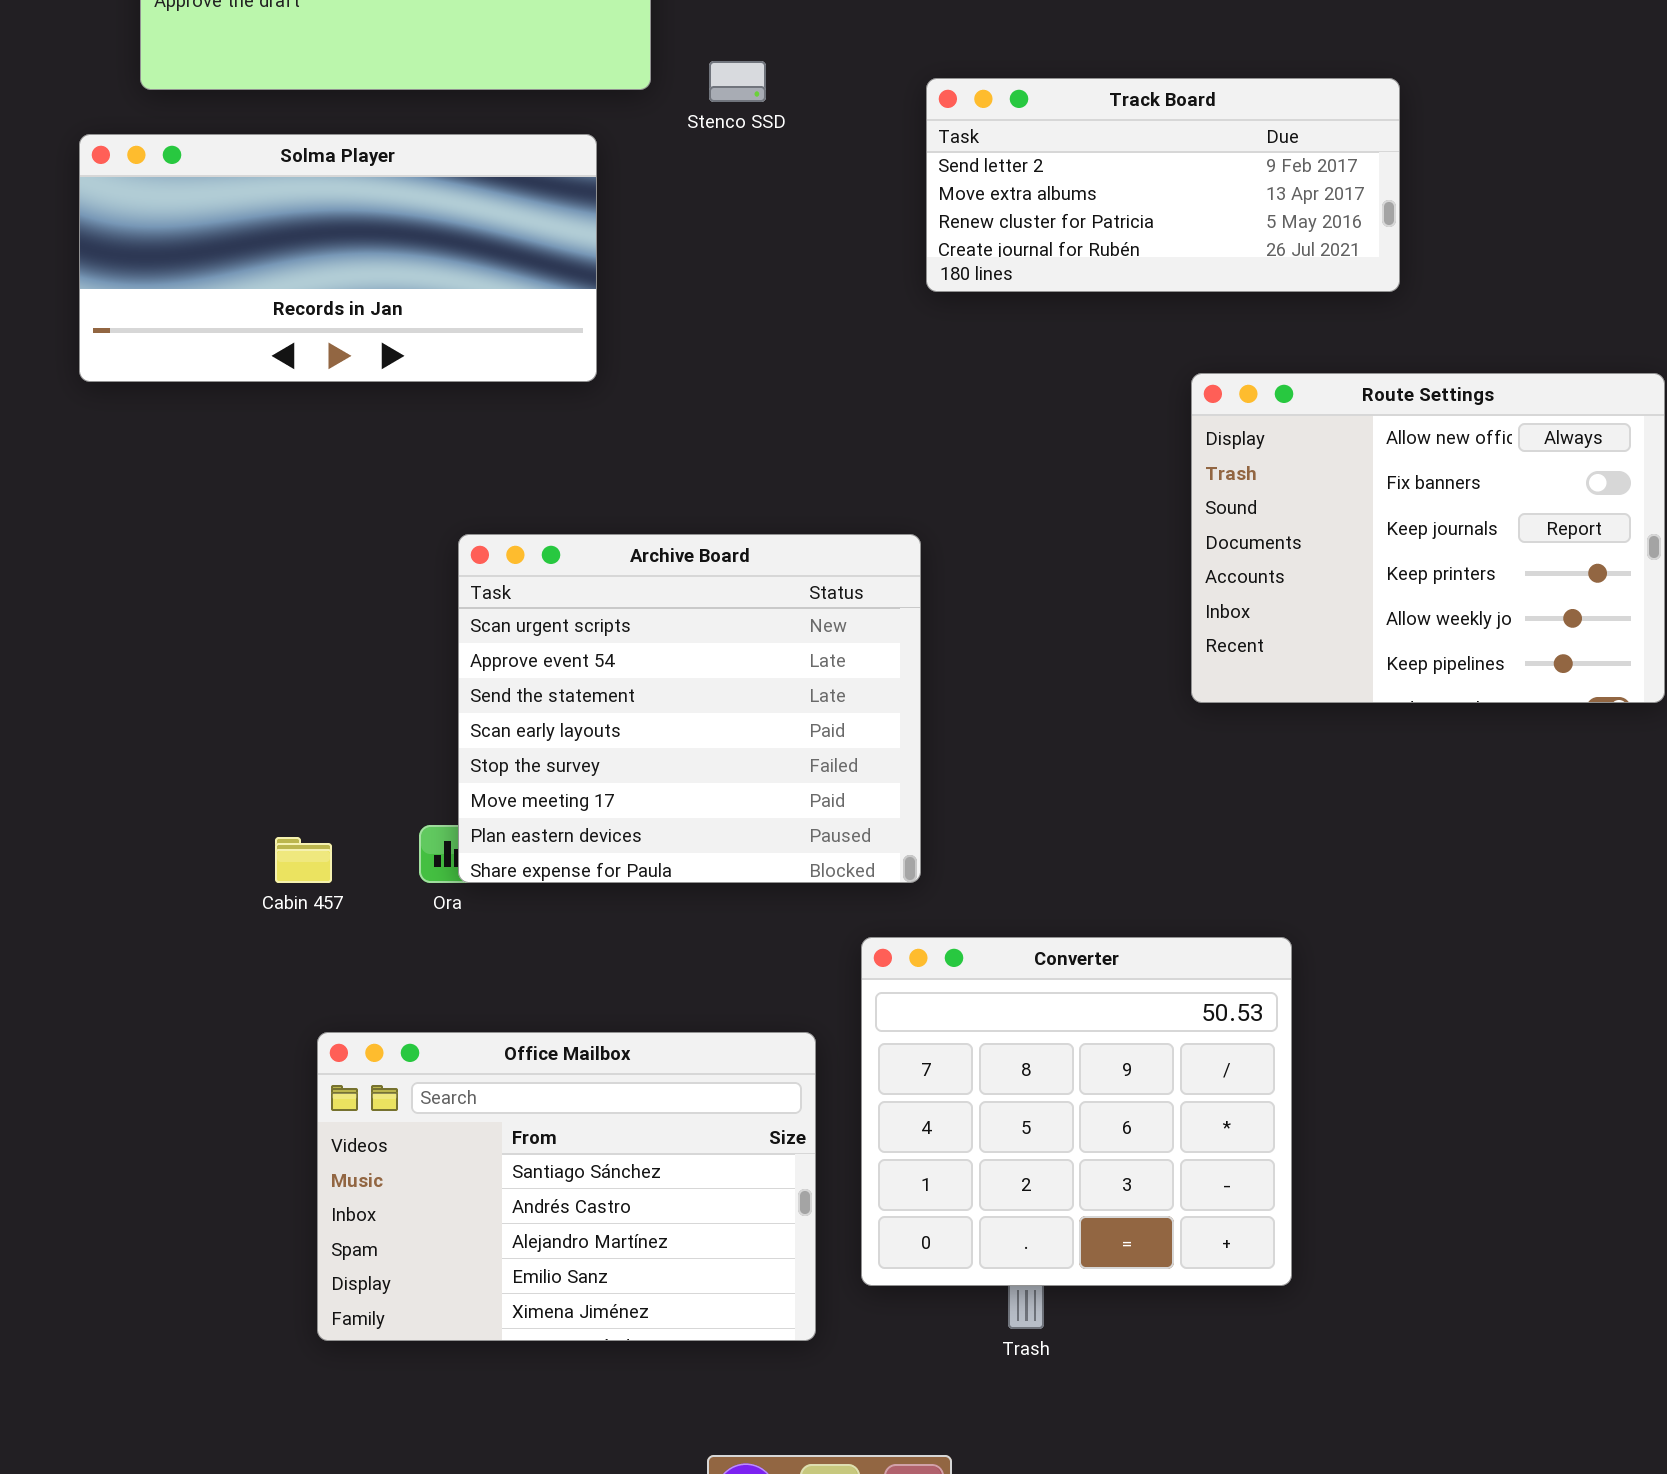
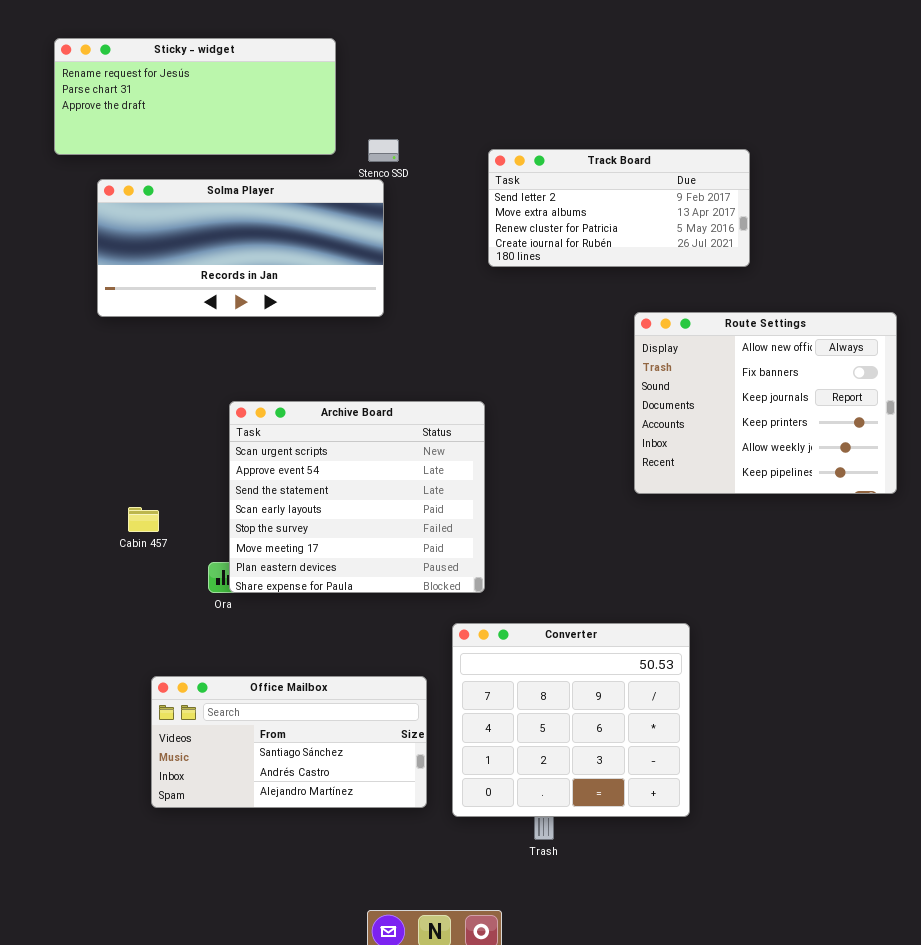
Solma Player: [79,134,597,382] -> [97,179,384,317], moved
Cabin 457: [275,837,332,883] -> [128,507,159,532], moved
Office Mailbox: [317,1032,816,1341] -> [151,676,427,808], resized

